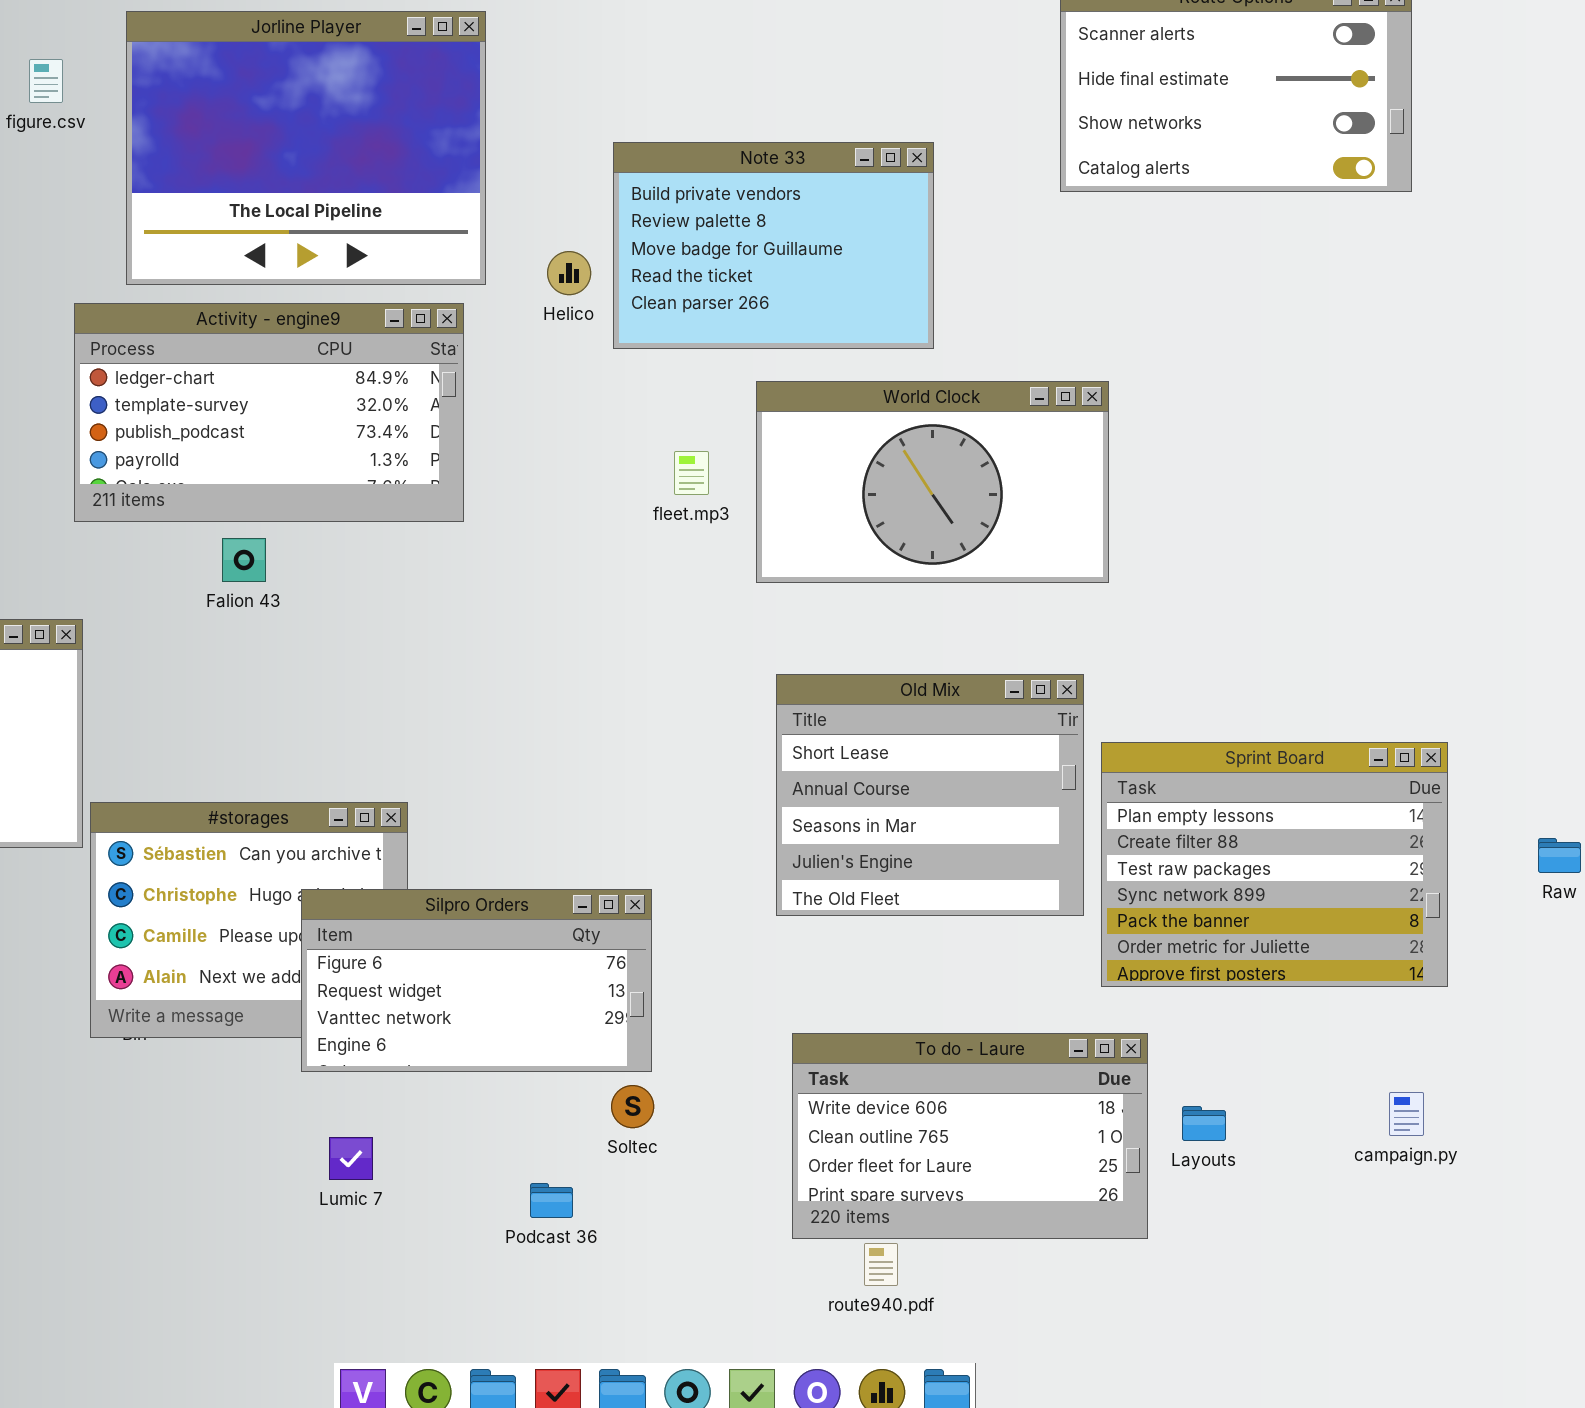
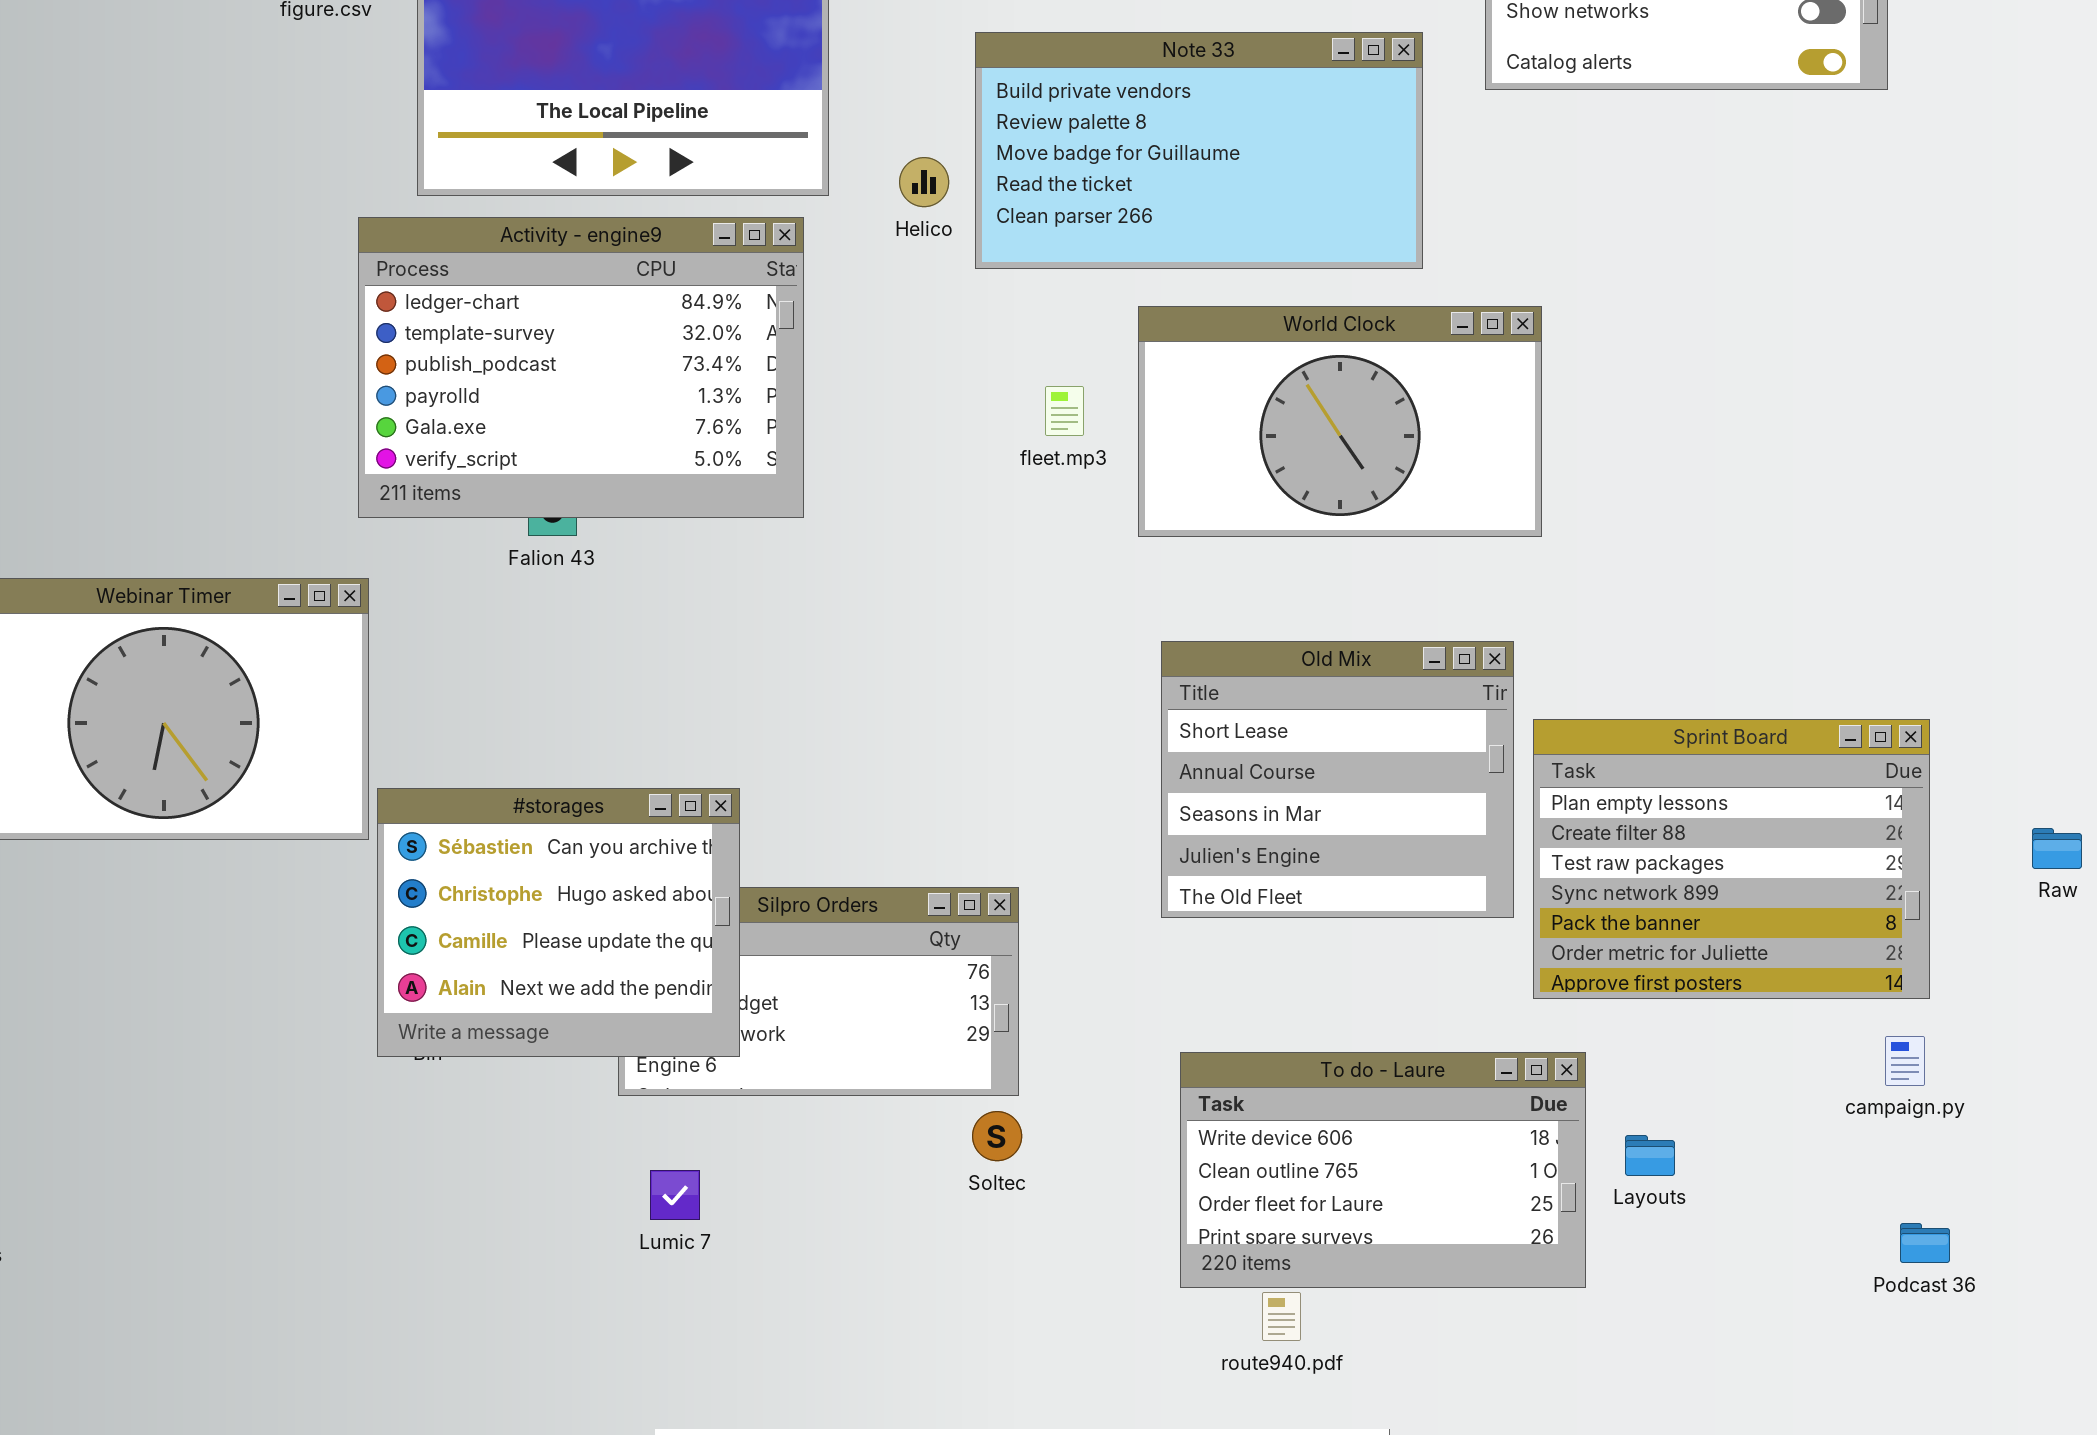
Note 33: [613,142,934,349] -> [975,32,1423,269], resized
Activity - engine9: [74,303,464,522] -> [358,217,804,518], resized
#storages: [90,802,408,1038] -> [377,788,740,1057], raised
campaign.py: [1389,1092,1424,1136] -> [1885,1036,1925,1086], moved
Podcast 36: [530,1183,573,1218] -> [1900,1223,1950,1263], moved

